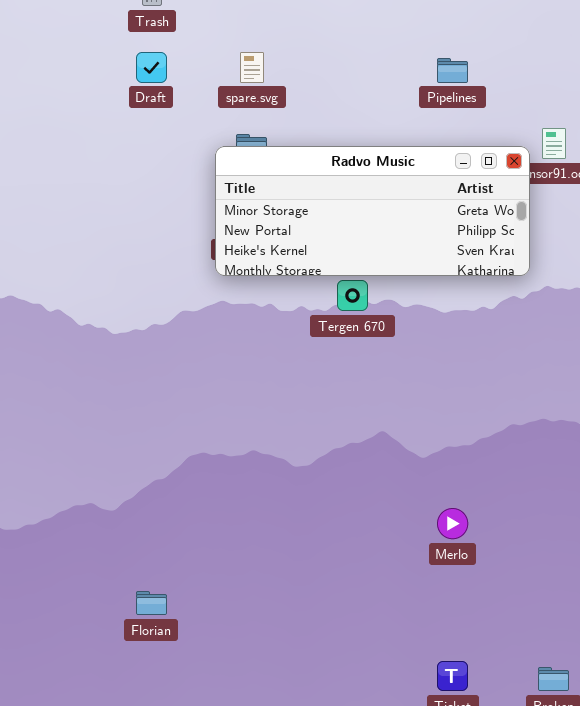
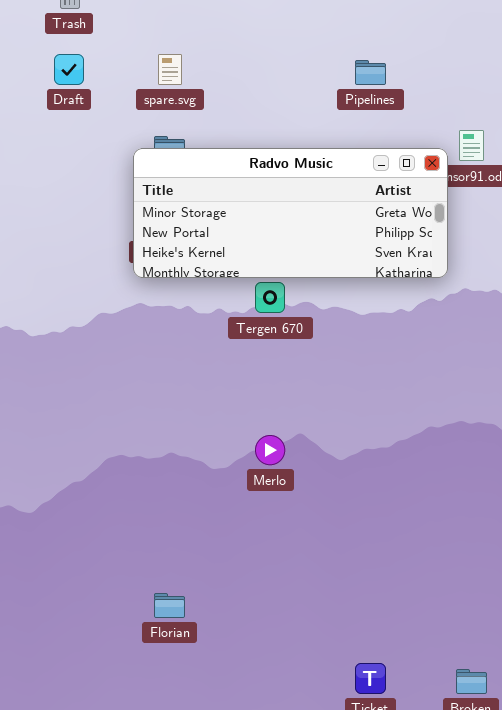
Merlo: [437,508,468,539] -> [255,435,285,465], moved
Florian: [136,591,167,615] -> [154,593,185,618], moved

